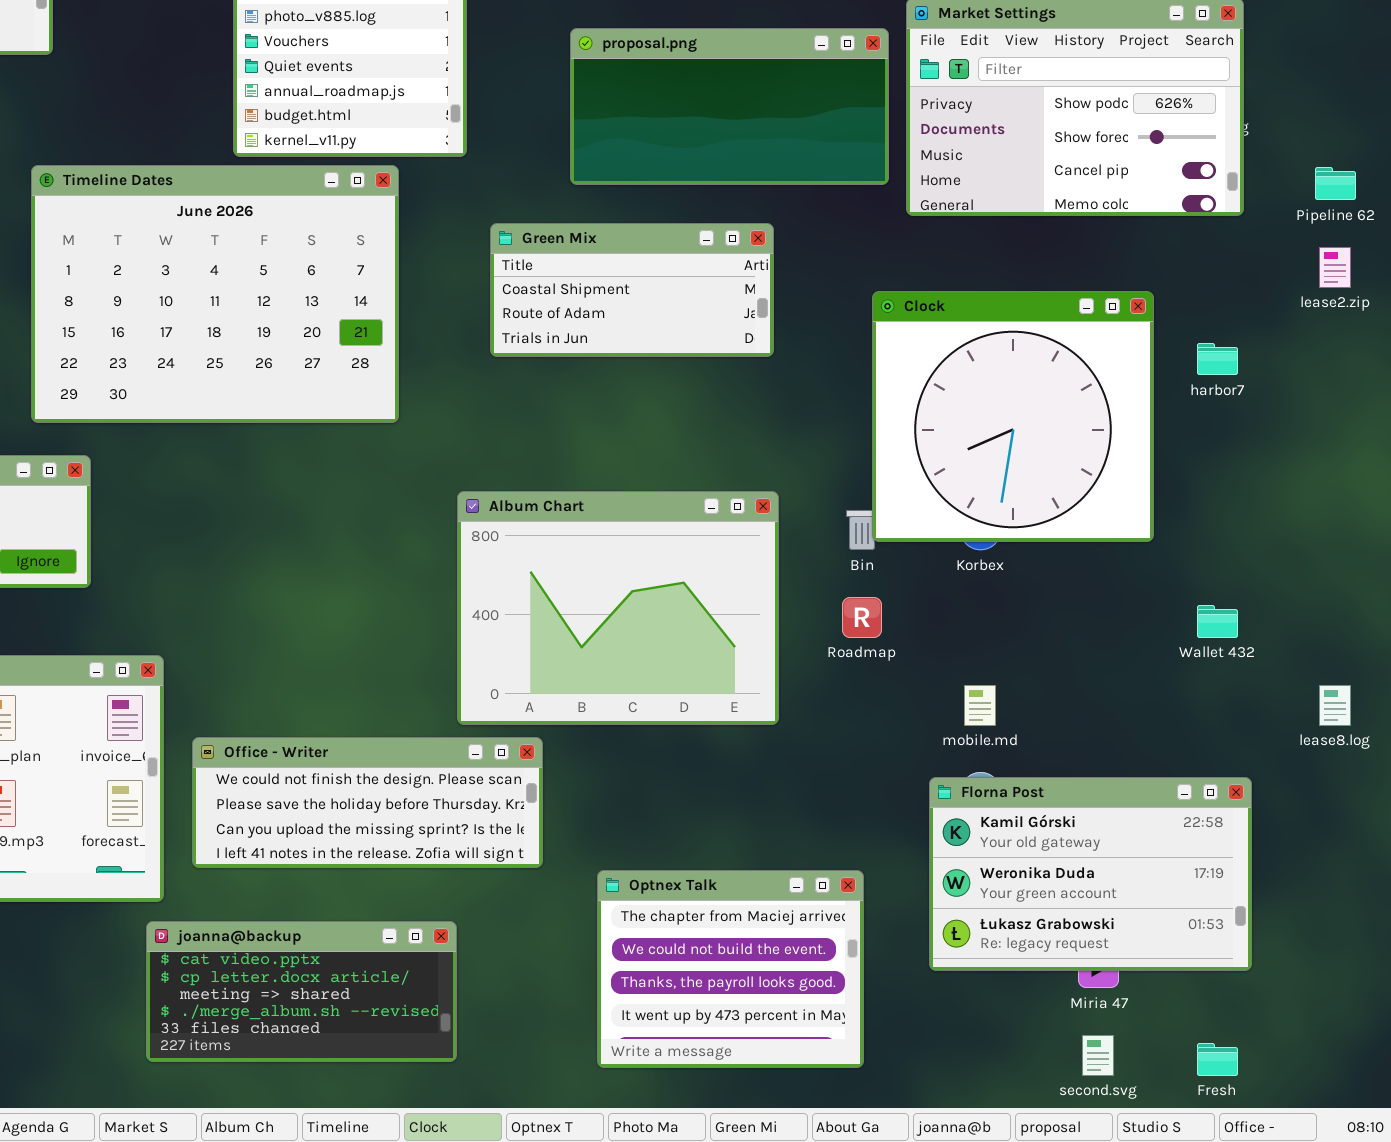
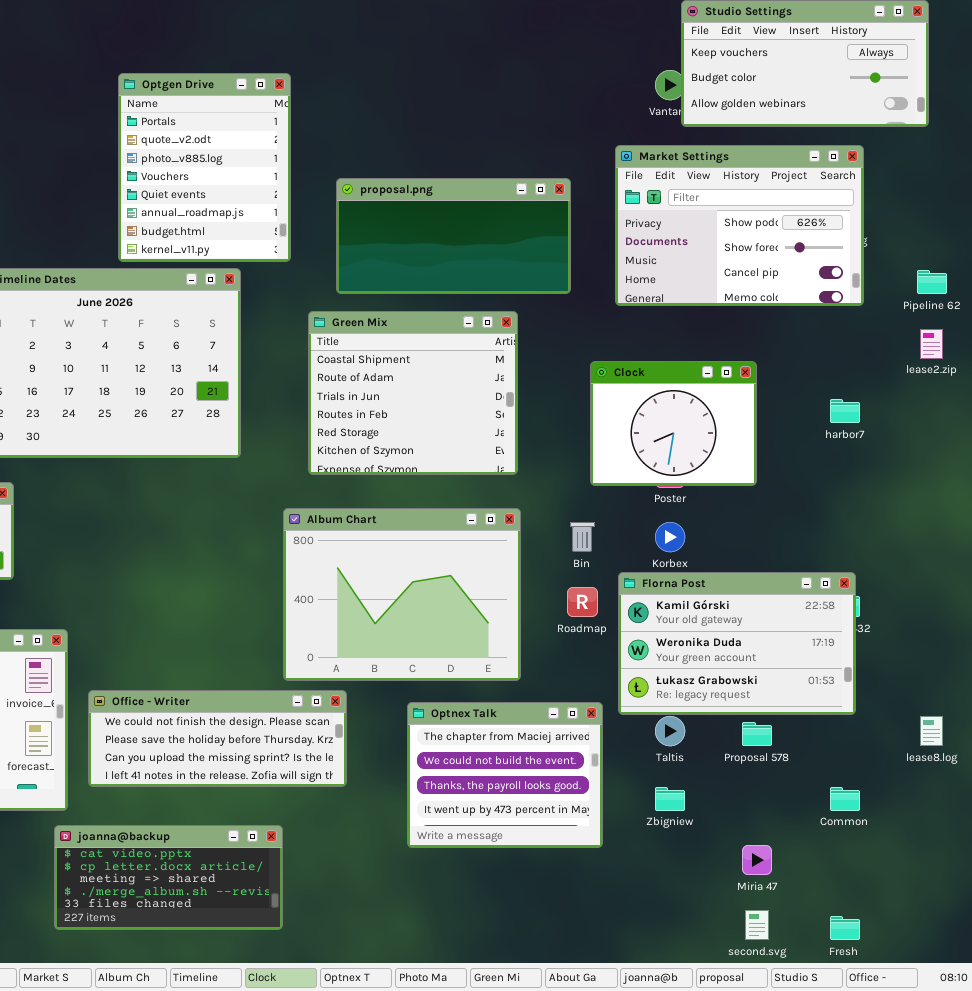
proposal.png: [570,28,889,185] -> [336,178,571,294], moved
Green Mix: [490,223,774,357] -> [308,311,518,475], resized
Clock: [872,291,1154,542] -> [590,361,757,486], resized
lease8.log: [1319,685,1351,726] -> [920,716,943,746], moved
Florna Post: [929,777,1252,971] -> [618,572,856,715], moved
Optnex Talk: [597,870,864,1068] -> [407,702,603,848], moved

